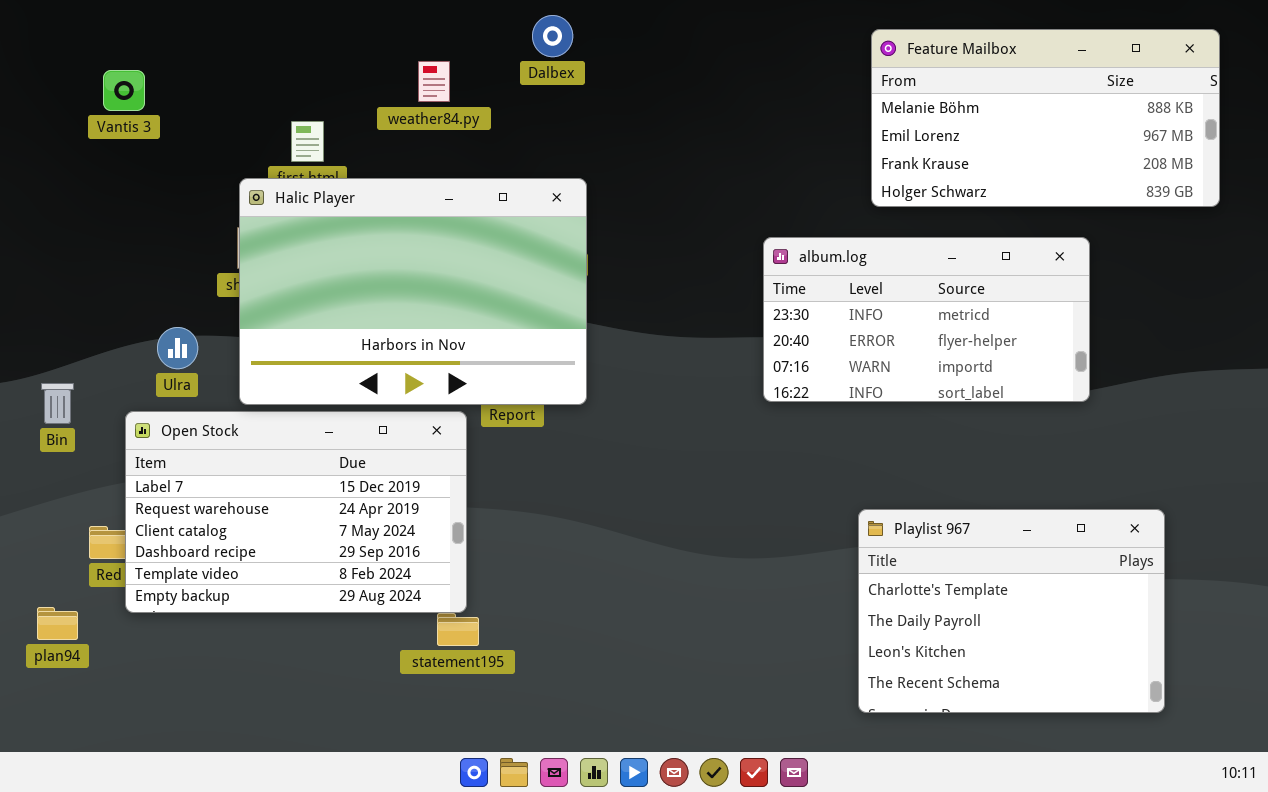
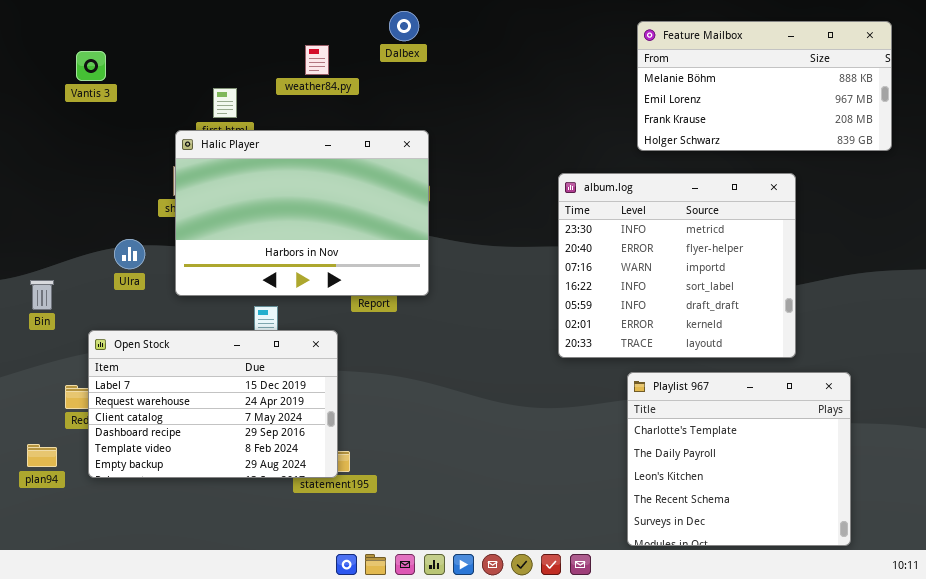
album.log: [763,237,1090,402] -> [558,173,796,358], resized
Open Stock: [125,411,467,613] -> [88,330,338,478], moved
Playlist 967: [858,509,1165,713] -> [627,372,851,546], resized

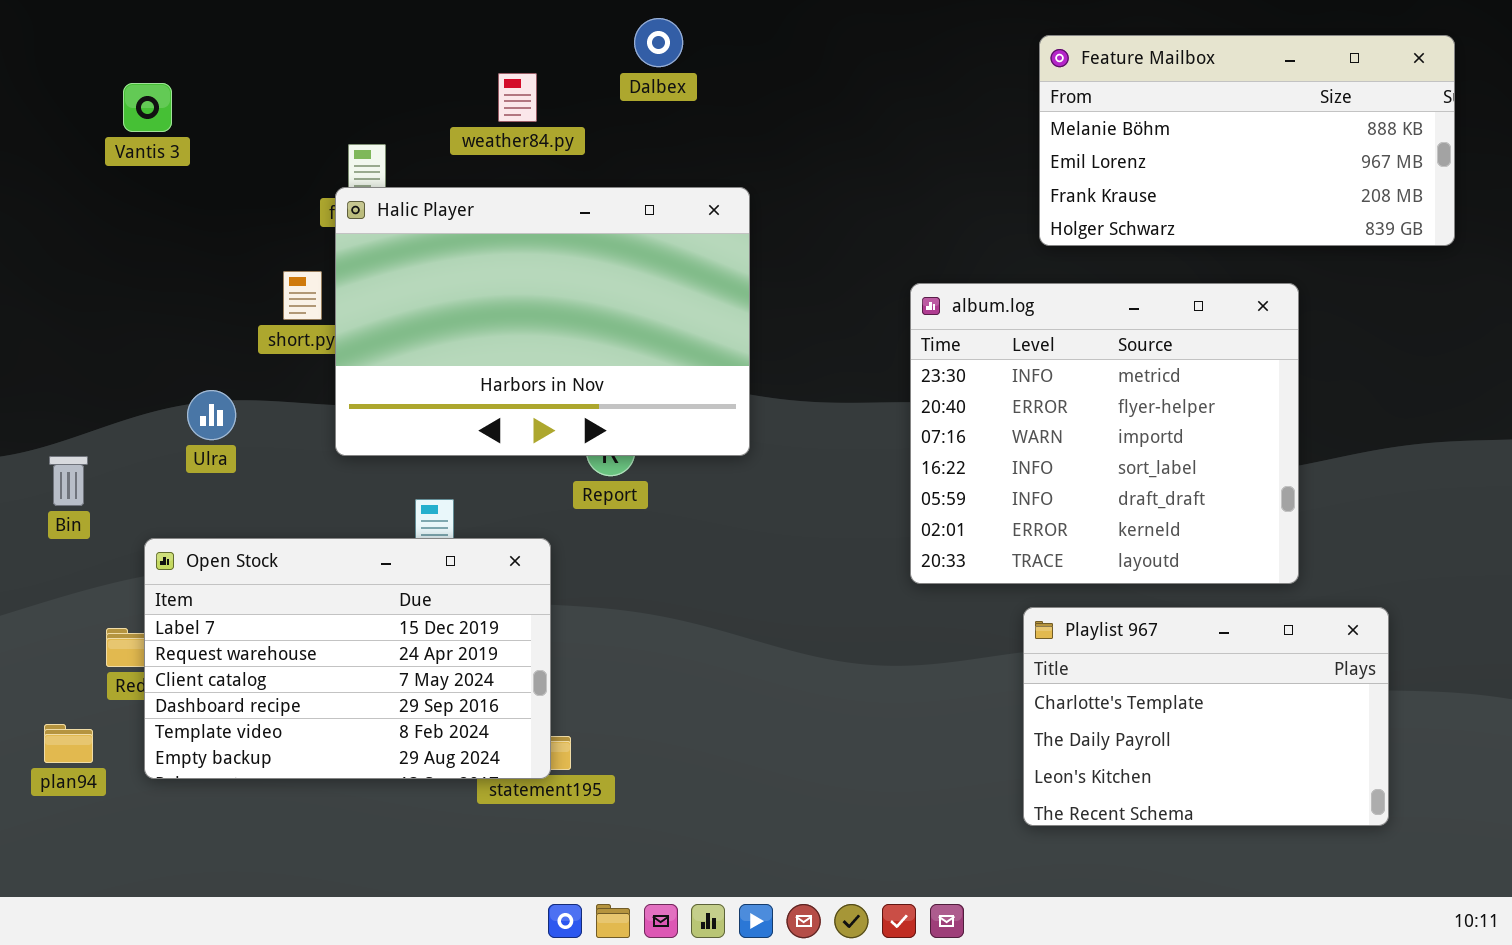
Halic Player: [175,130,429,296] -> [335,187,750,456], moved
Playlist 967: [627,372,851,546] -> [1023,607,1389,826], resized

